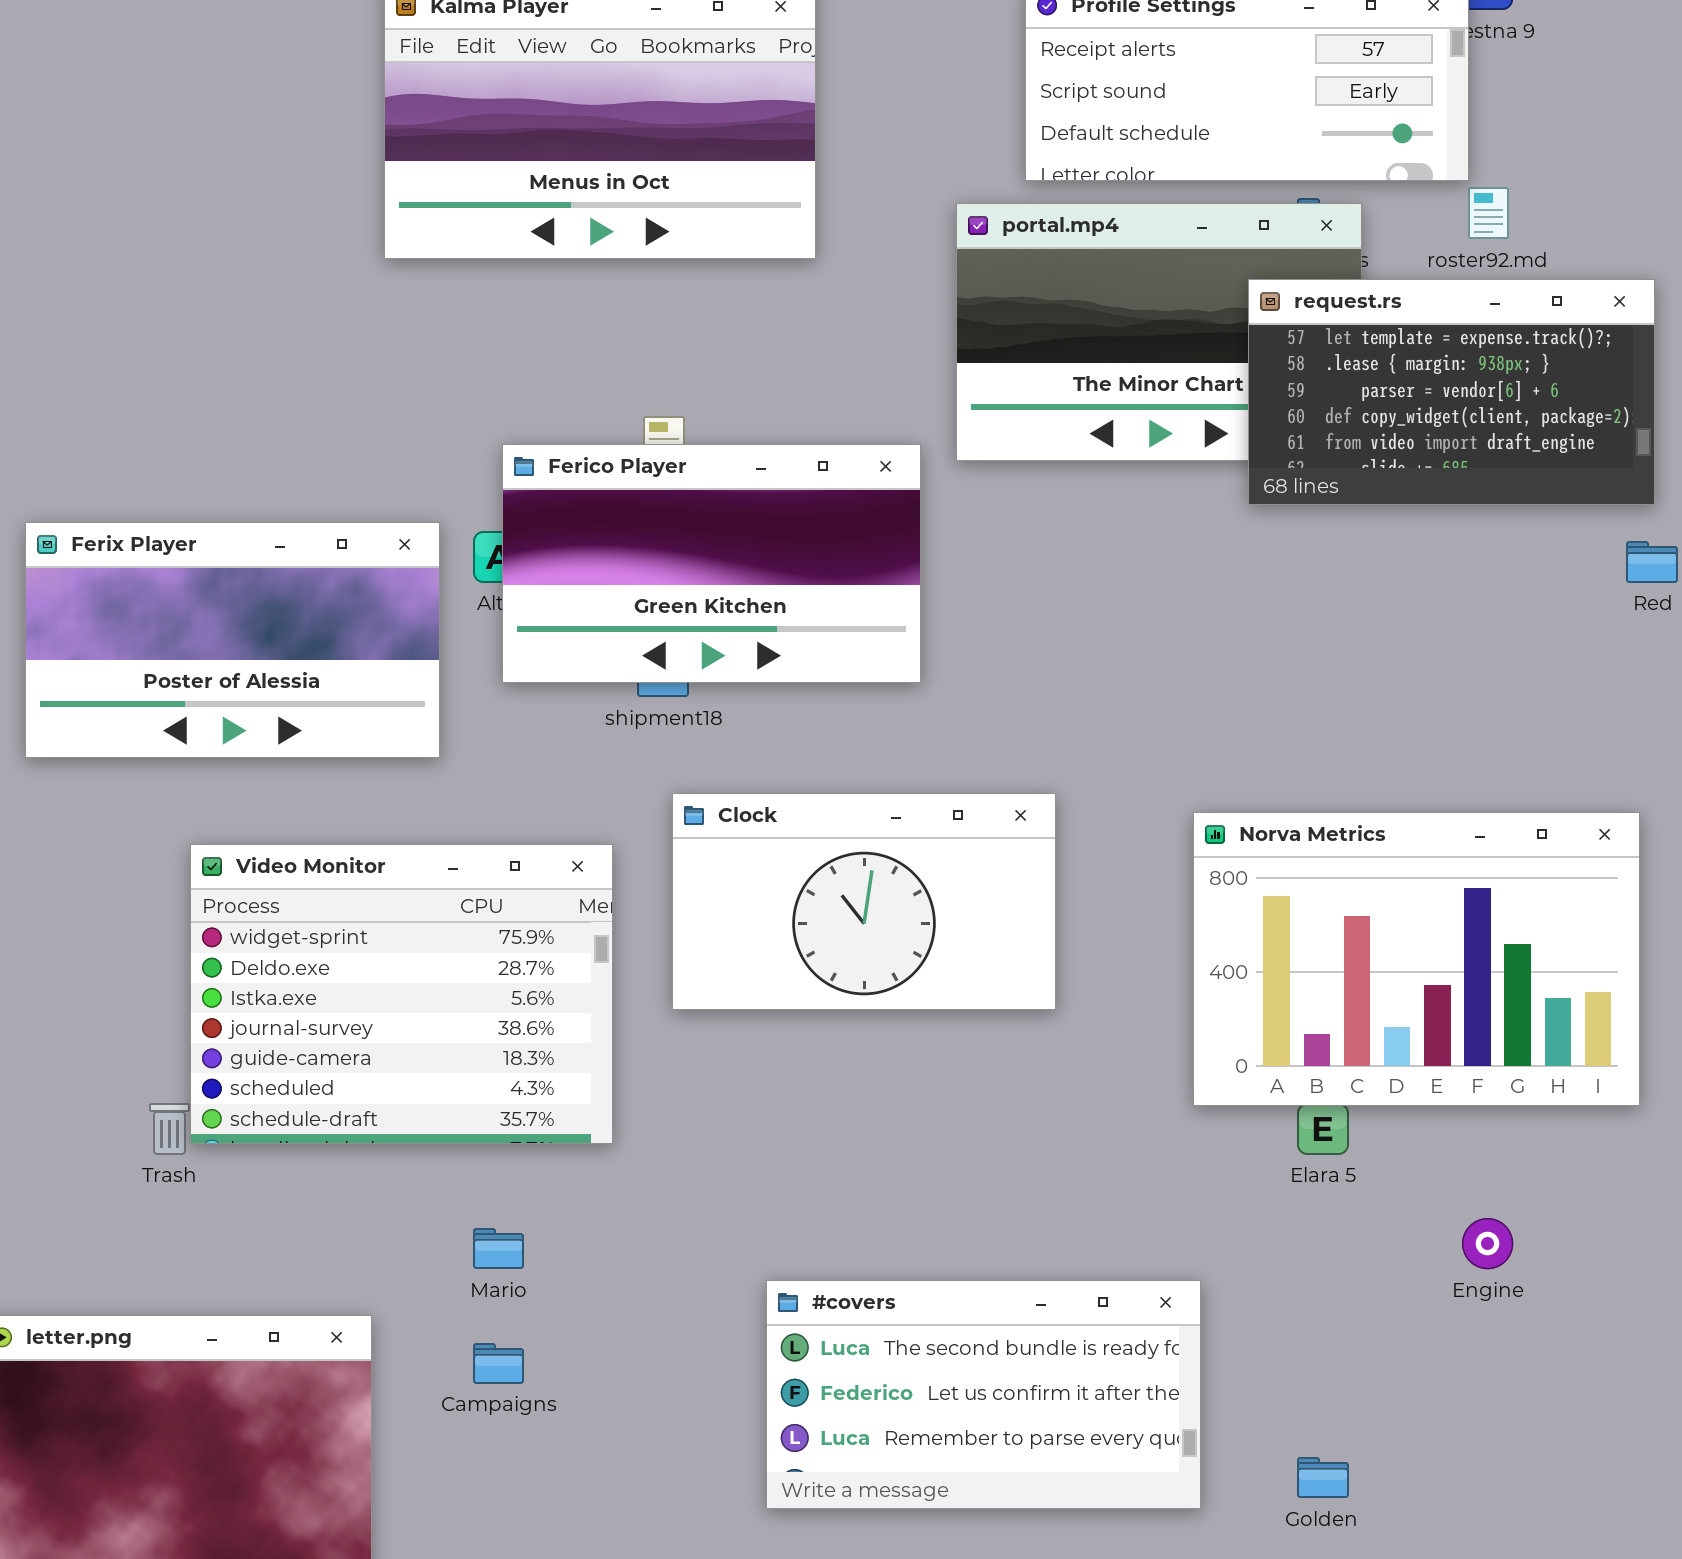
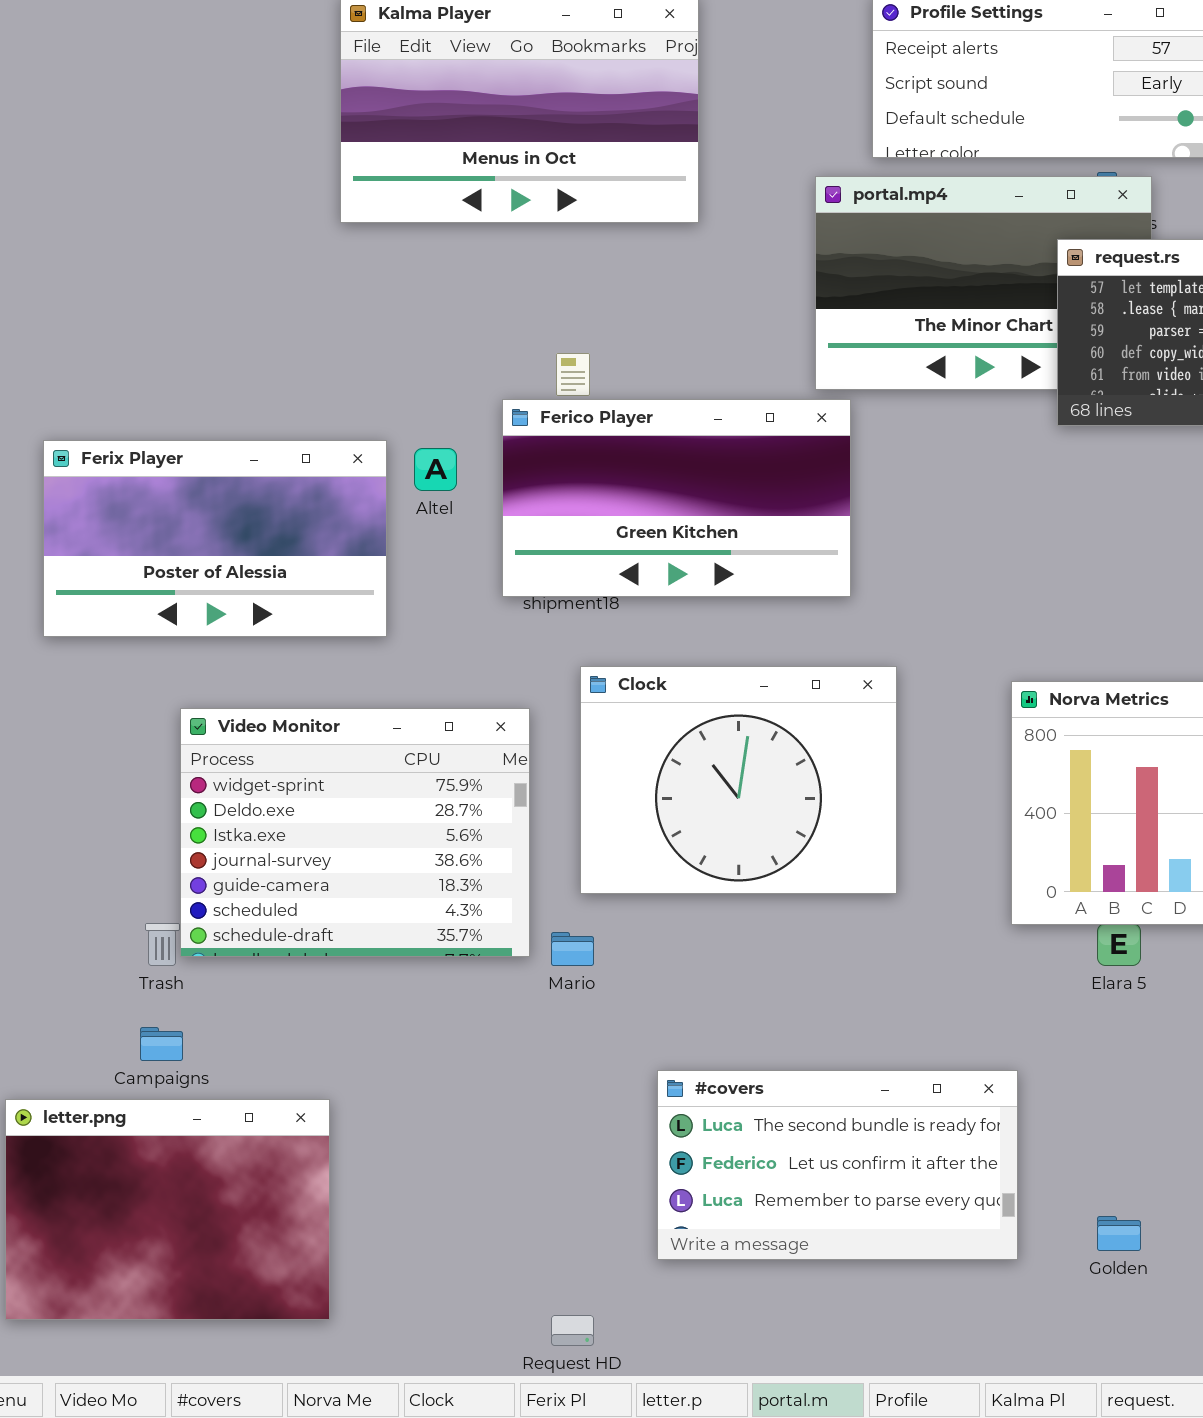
Ferico Player: [502,444,921,683] -> [502,399,851,597], moved
Clock: [672,793,1056,1010] -> [580,666,897,894], resized
Mario: [473,1228,524,1269] -> [551,932,594,966], moved
Campaigns: [473,1343,524,1384] -> [140,1027,183,1061], moved

